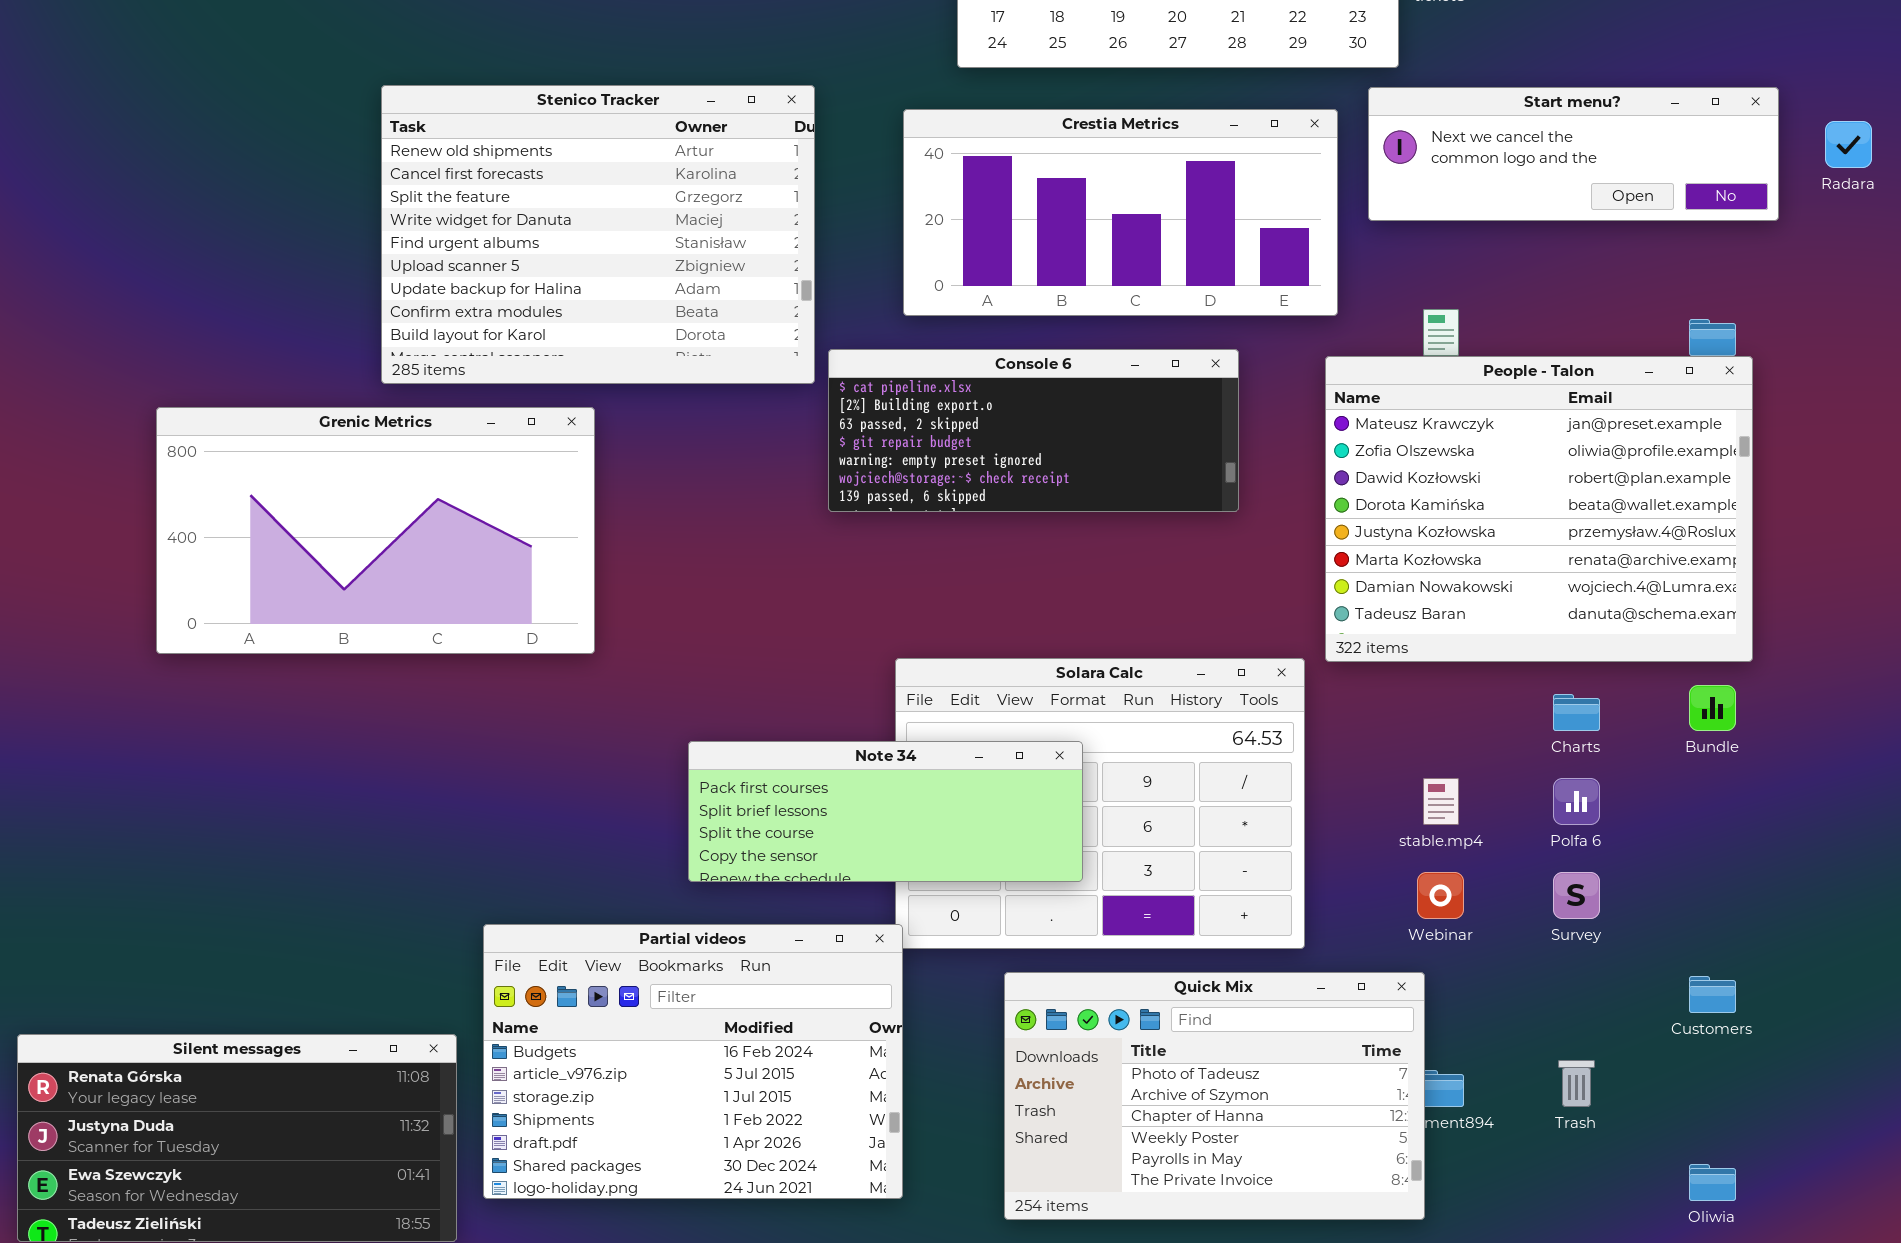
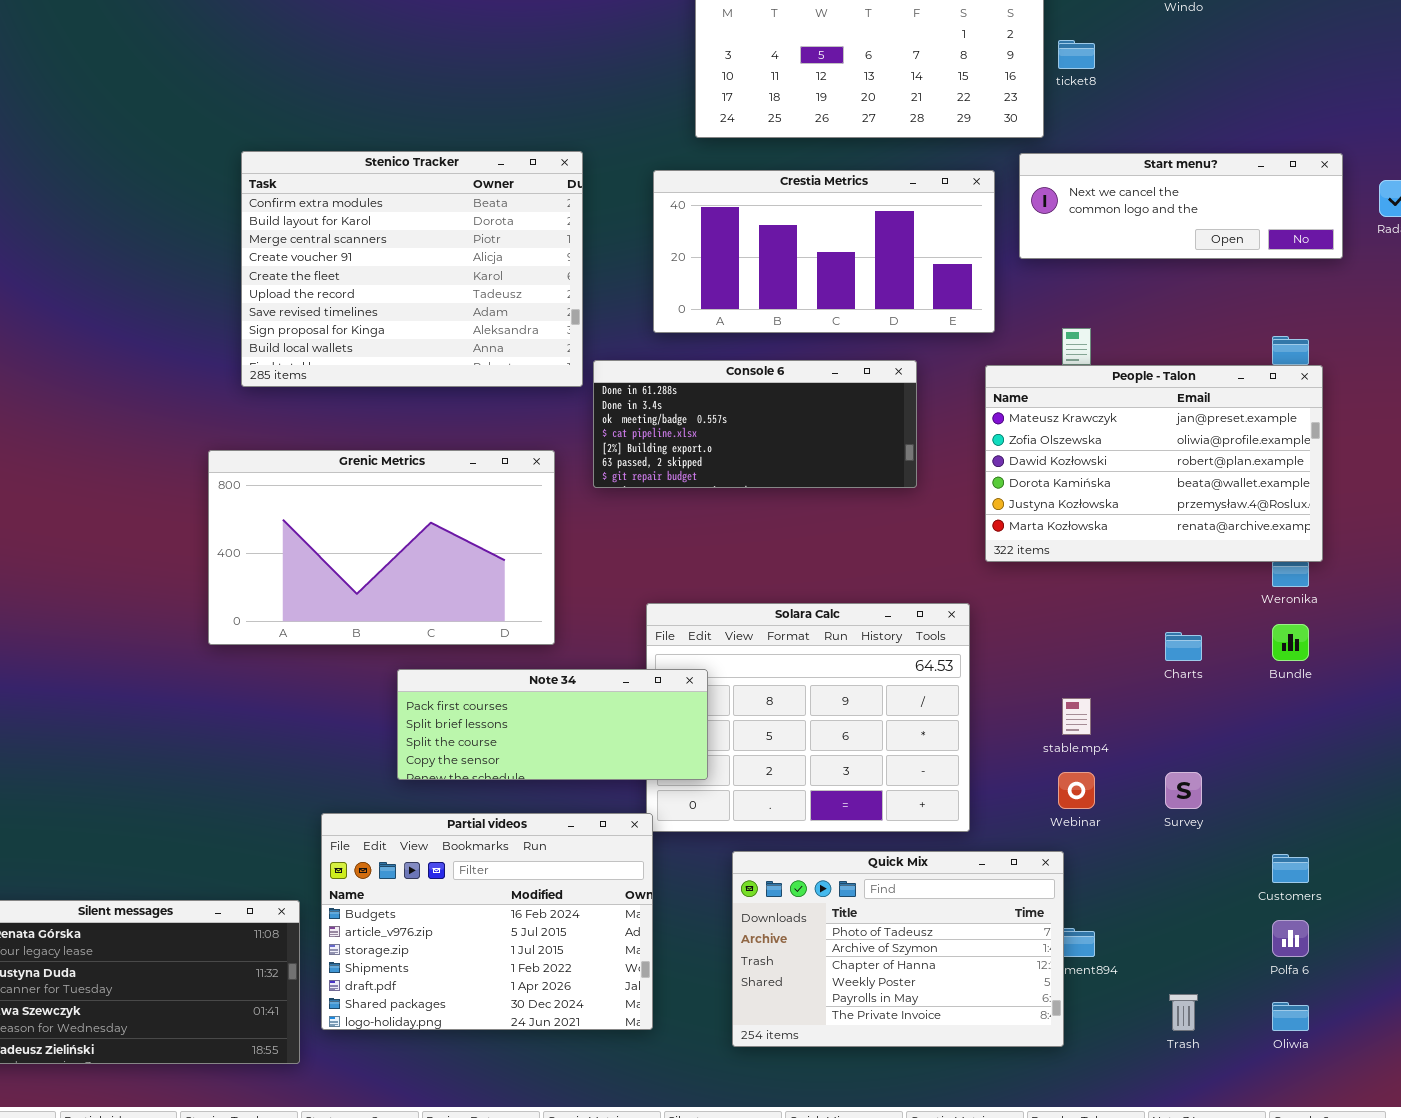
Stenico Tracker: [381,85,815,384] -> [241,151,583,387], scrolled down 7 rows
Console 6: [828,349,1239,512] -> [593,360,917,488], scrolled up 3 rows
People - Talon: [1325,356,1753,662] -> [985,365,1323,562], resized
Grenic Metrics: [156,407,595,654] -> [208,450,555,645], moved
Note 34: [688,741,1083,882] -> [397,669,708,780], moved
Polfa 6: [1553,778,1600,825] -> [1272,920,1309,957], moved
Trash: [1558,1060,1595,1107] -> [1169,994,1198,1031], moved

